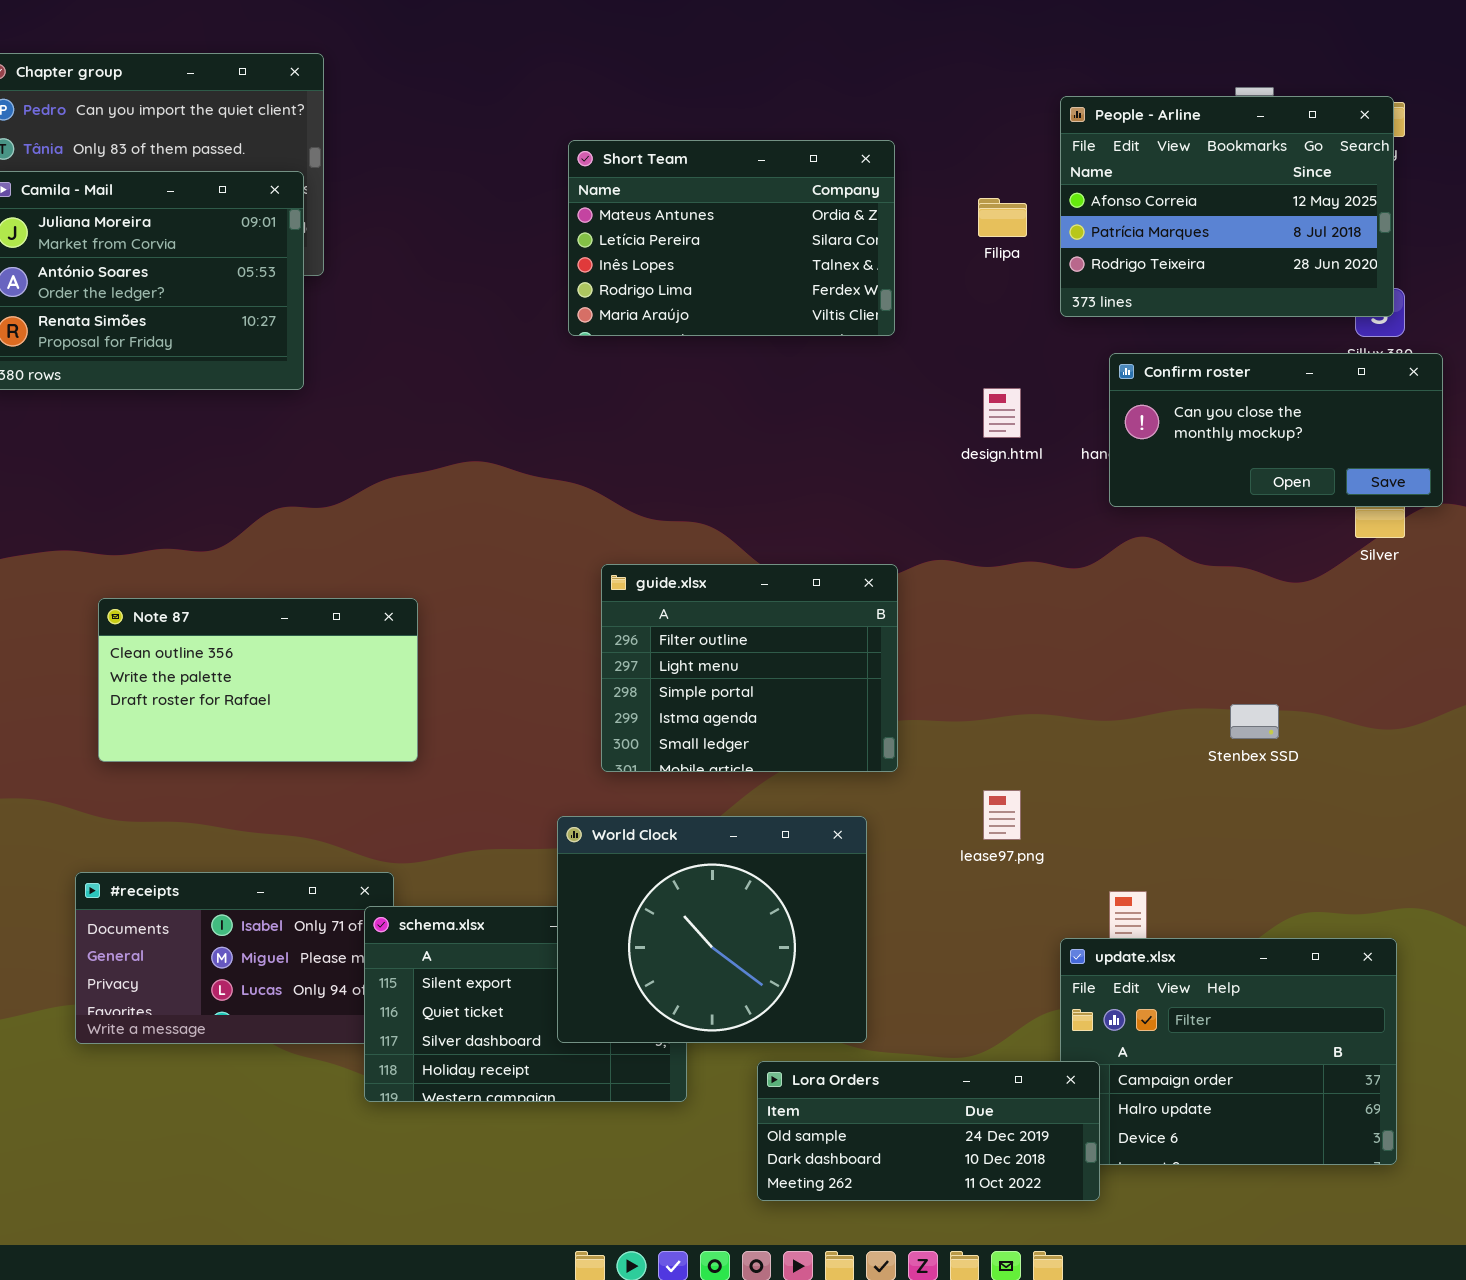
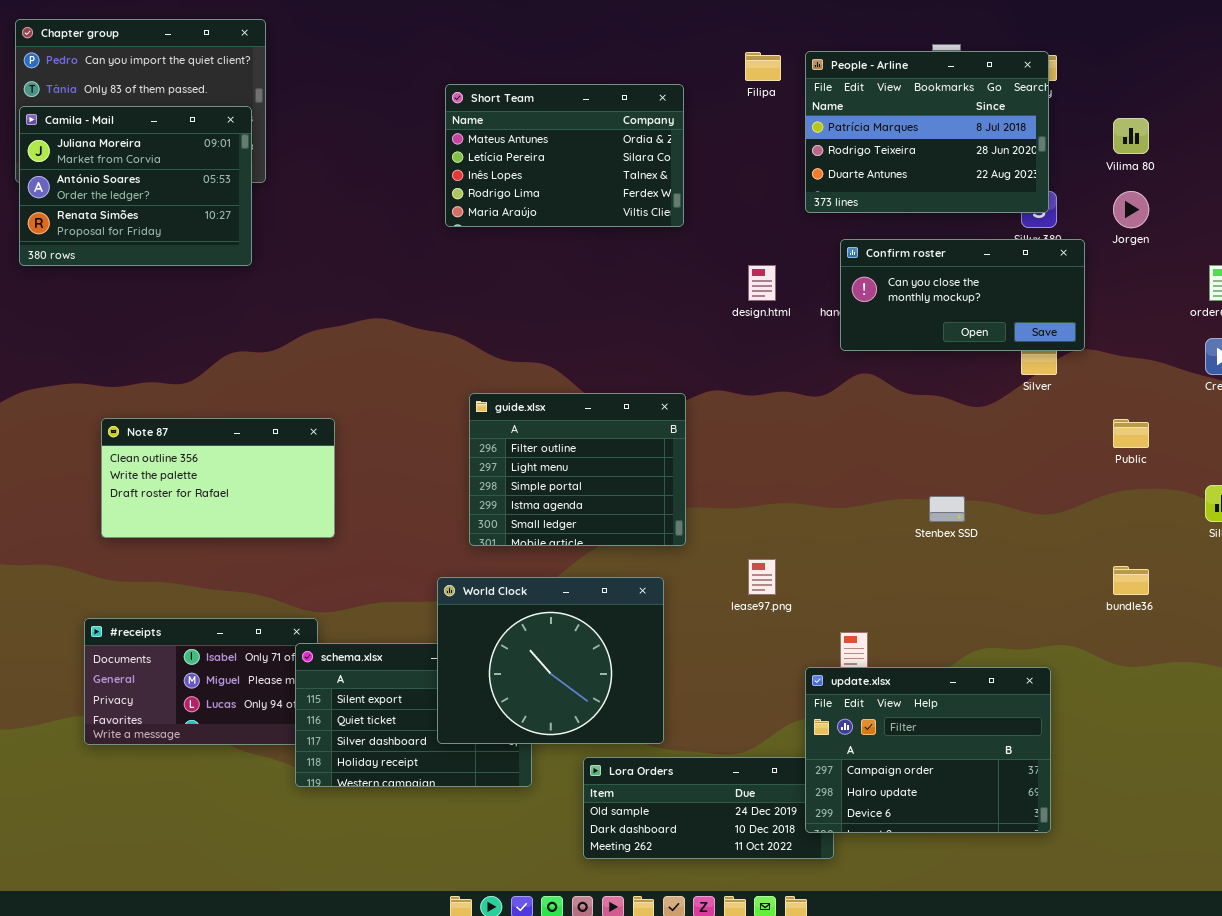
People - Arline: [1060,96,1394,317] -> [805,51,1049,213], scrolled down 1 row
Filipa: [978,198,1027,237] -> [745,52,781,81], moved
update.xlsx: [1060,938,1397,1165] -> [805,667,1051,833], raised

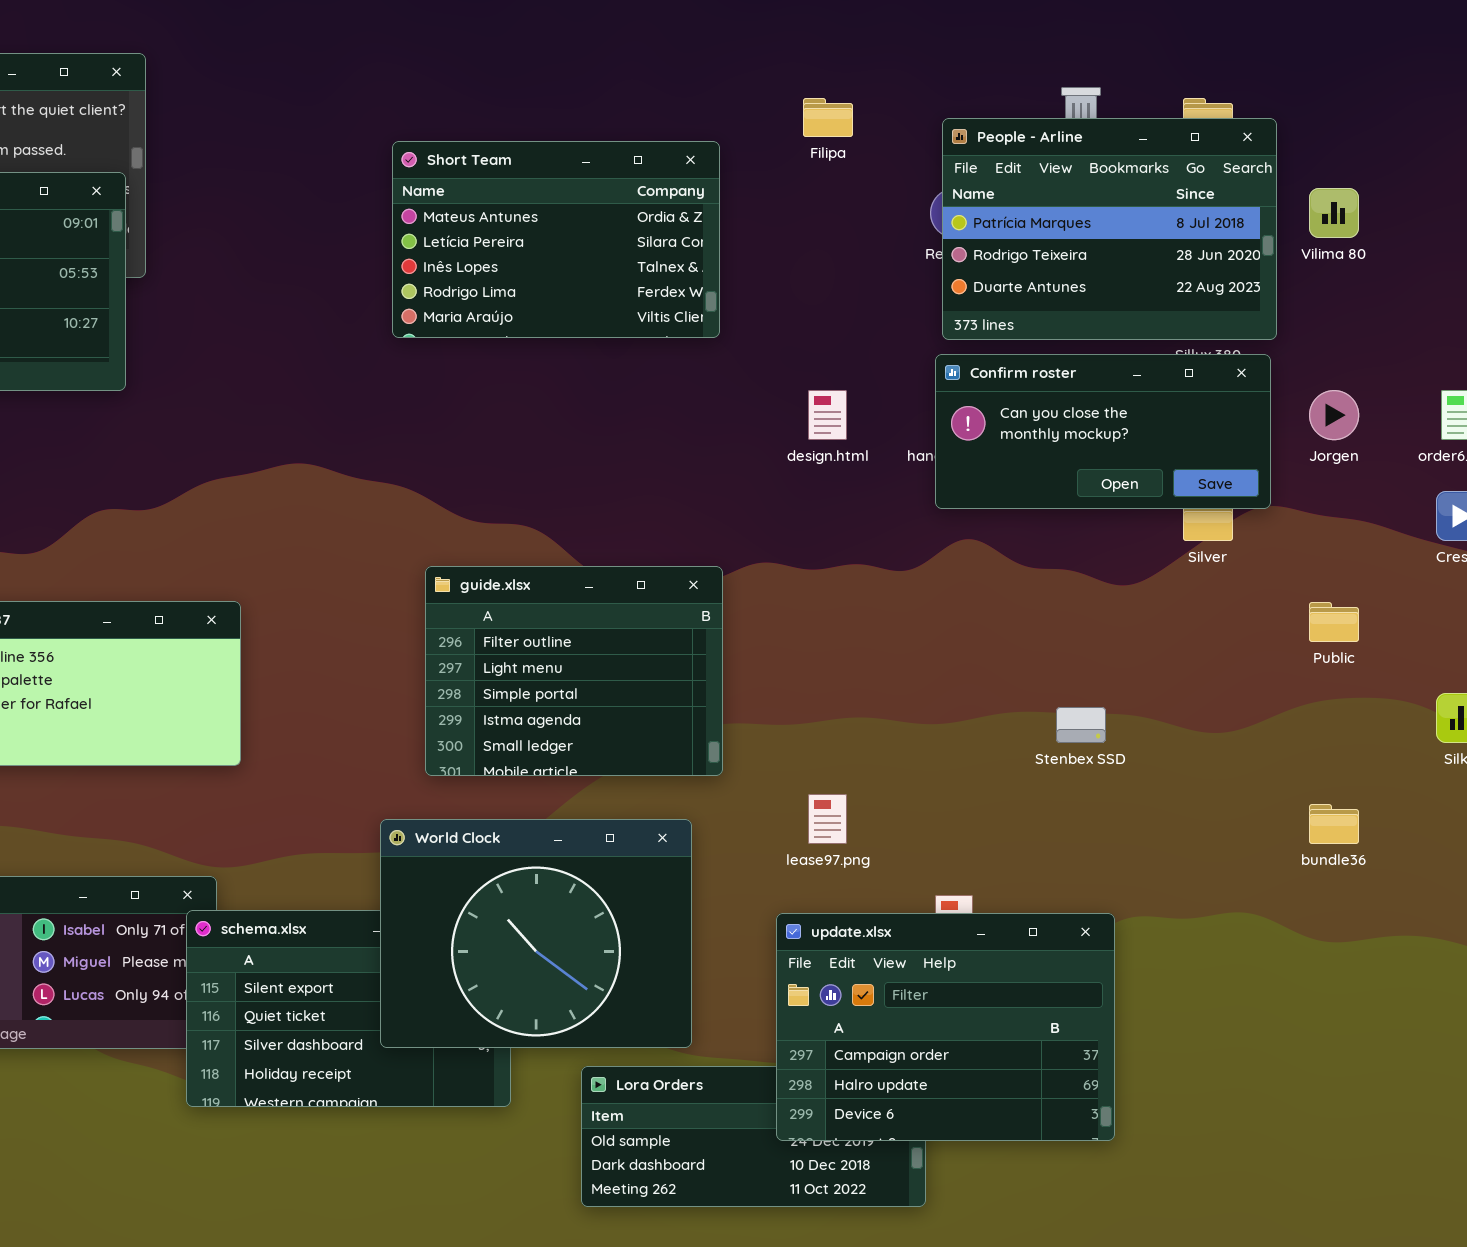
People - Arline: [805,51,1049,213] -> [942,118,1277,340], moved
Jorgen: [1113,191,1149,228] -> [1309,390,1359,440], moved
update.xlsx: [805,667,1051,833] -> [776,913,1115,1141], moved

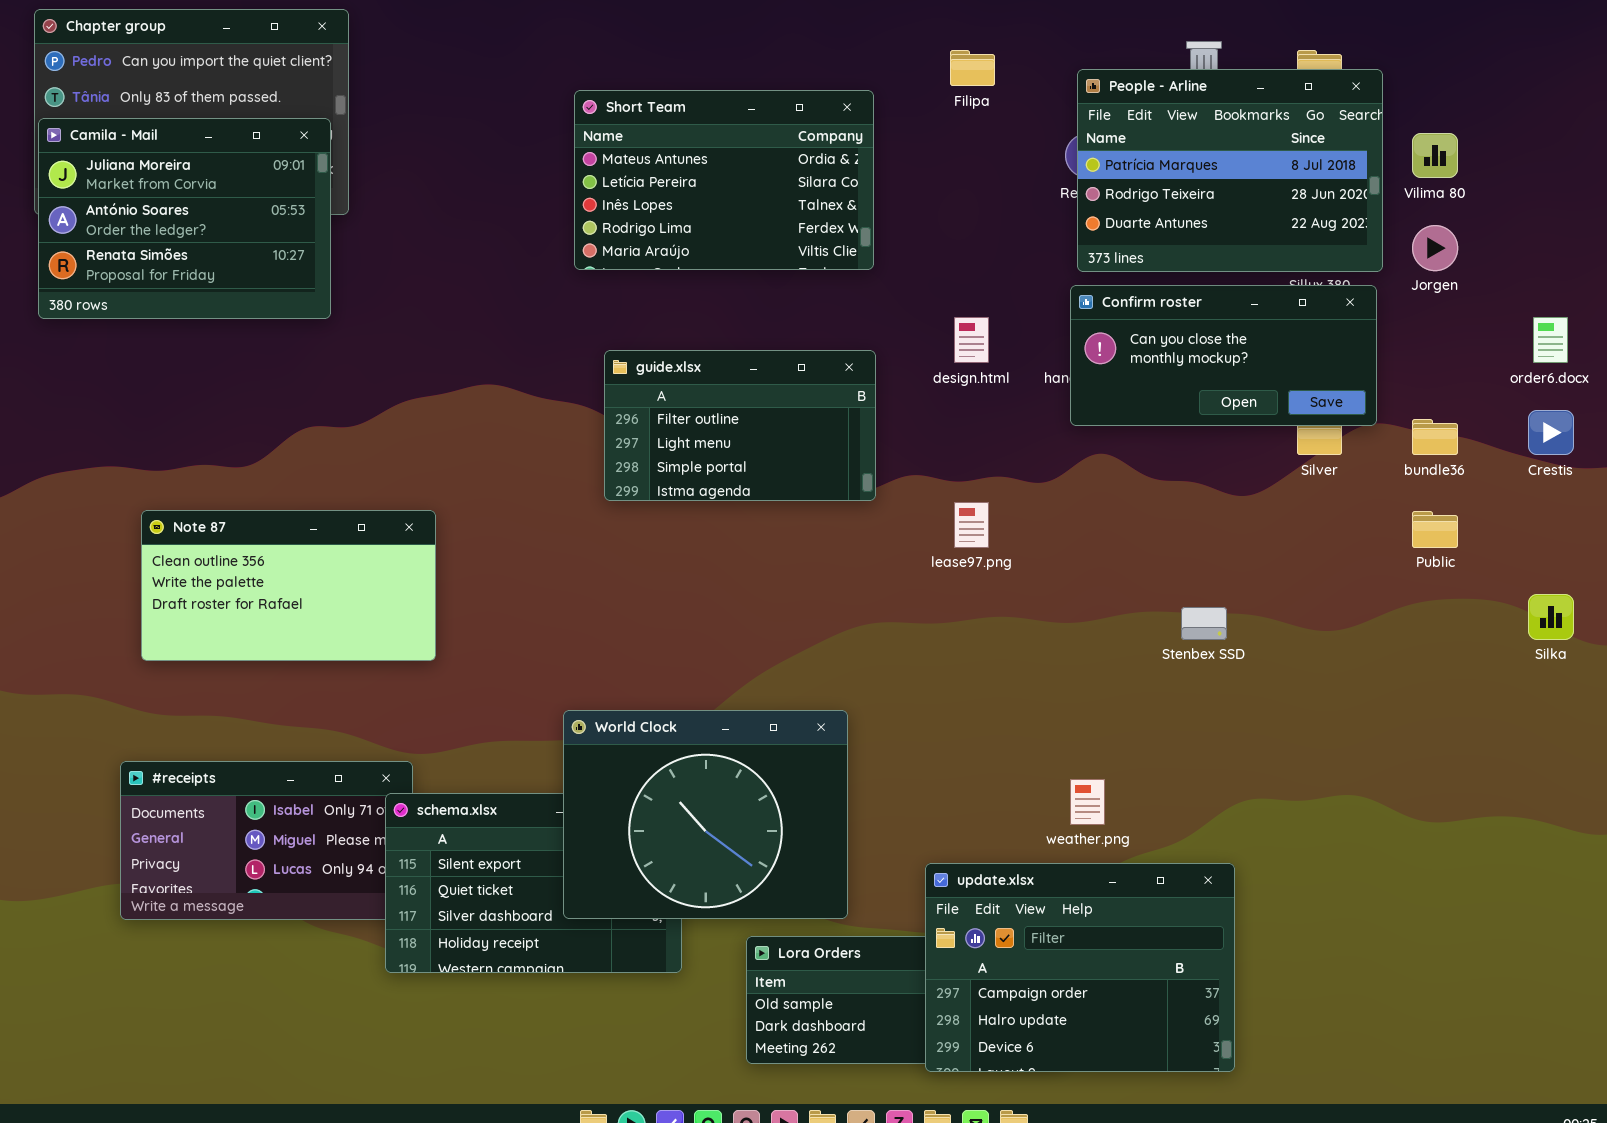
Jorgen: [1309,390,1359,440] -> [1412,225,1458,271], moved
guide.xlsx: [425,566,723,776] -> [604,350,876,501], moved, resized
lease97.png: [808,794,847,844] -> [954,502,989,548], moved
bundle36: [1309,804,1359,844] -> [1412,419,1458,455], moved
update.xlsx: [776,913,1115,1141] -> [925,863,1235,1072], moved

